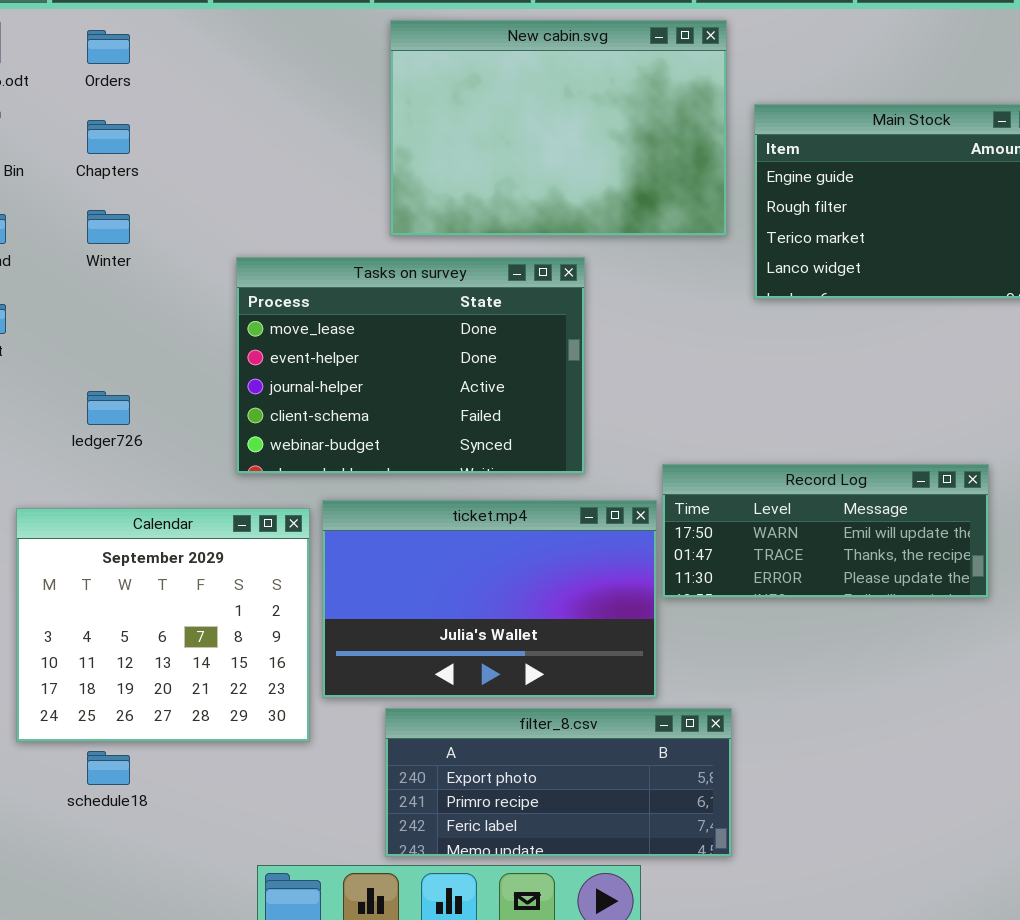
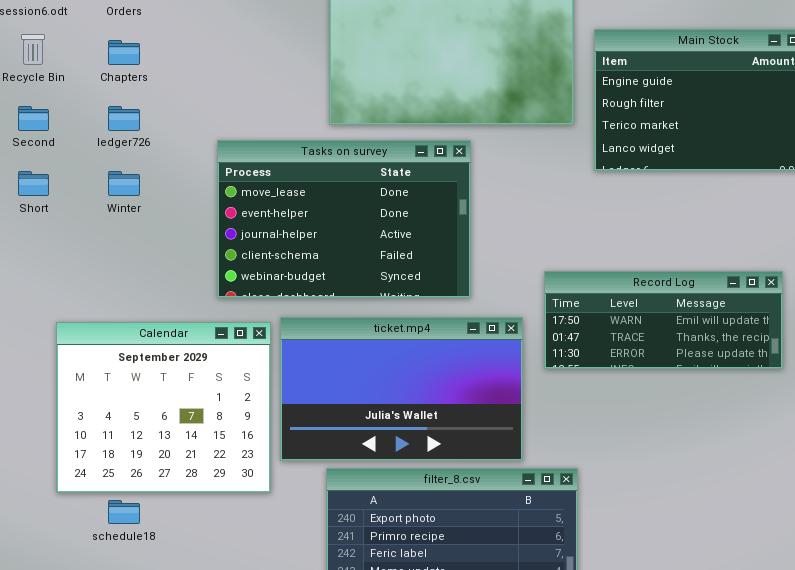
Winter: [87,210,130,244] -> [108,171,140,196], moved
ledger726: [87,391,130,425] -> [108,106,140,131], moved
Record Log: [662,464,989,598] -> [544,271,783,369], moved

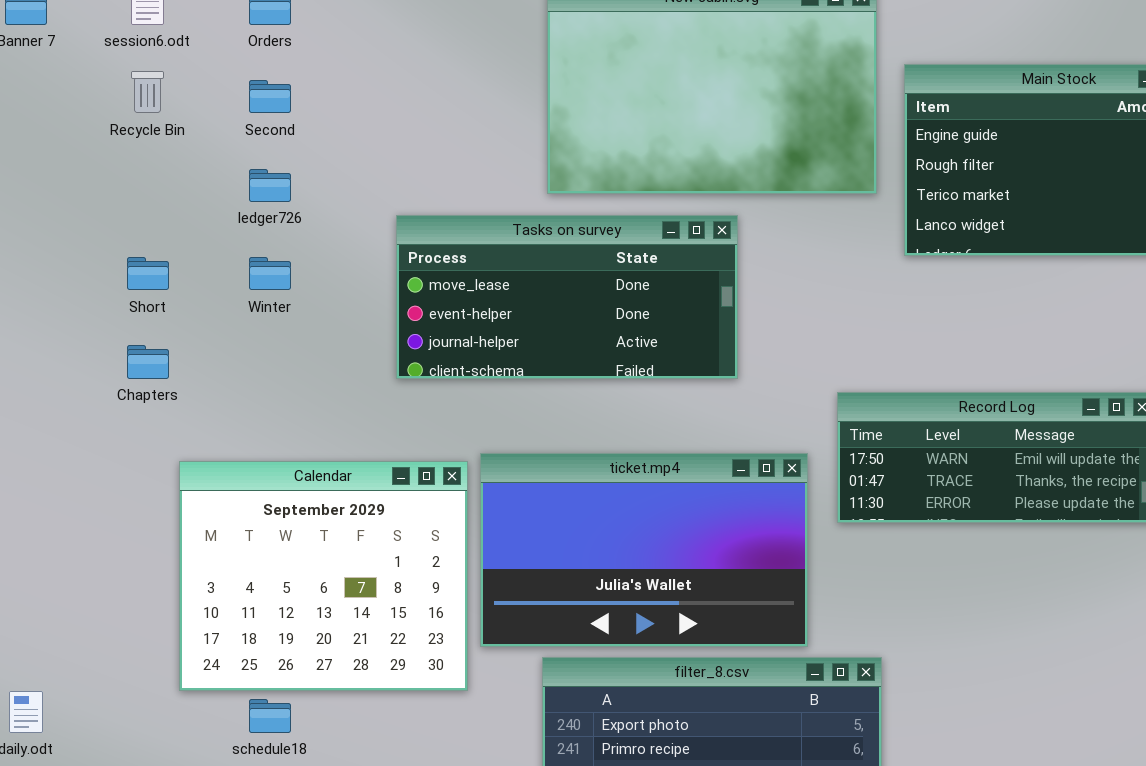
Chapters: [108,40,140,65] -> [127,345,169,379], moved
Second: [18,106,49,131] -> [249,80,291,113], moved
Tasks on survey: [217,140,471,298] -> [396,215,738,379], resized

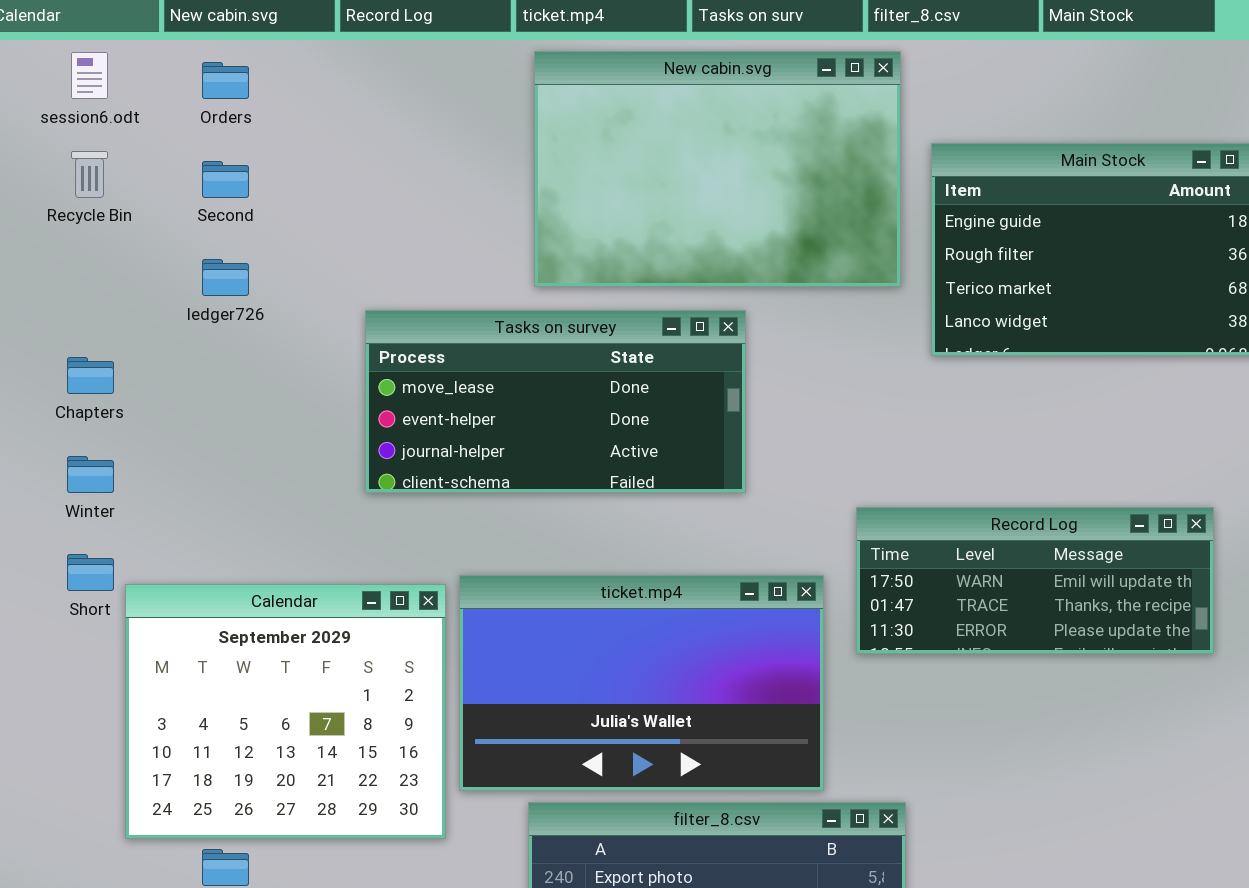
Short: [127,257,169,290] -> [67,554,114,591], moved
Winter: [249,257,291,290] -> [67,456,114,493], moved
Chapters: [127,345,169,379] -> [67,357,114,394], moved

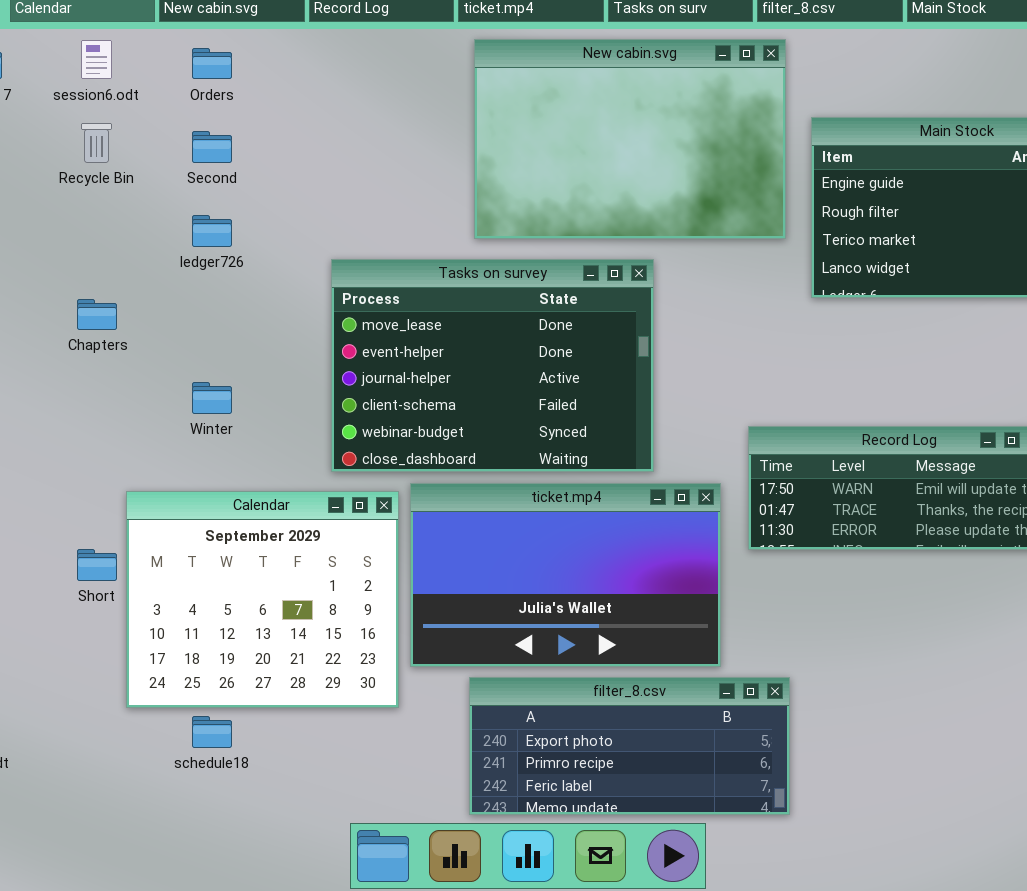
Tasks on survey: [365,310,746,493] -> [331,259,654,472], resized
Winter: [67,456,114,493] -> [192,382,232,414], moved
Short: [67,554,114,591] -> [77,549,117,581], moved

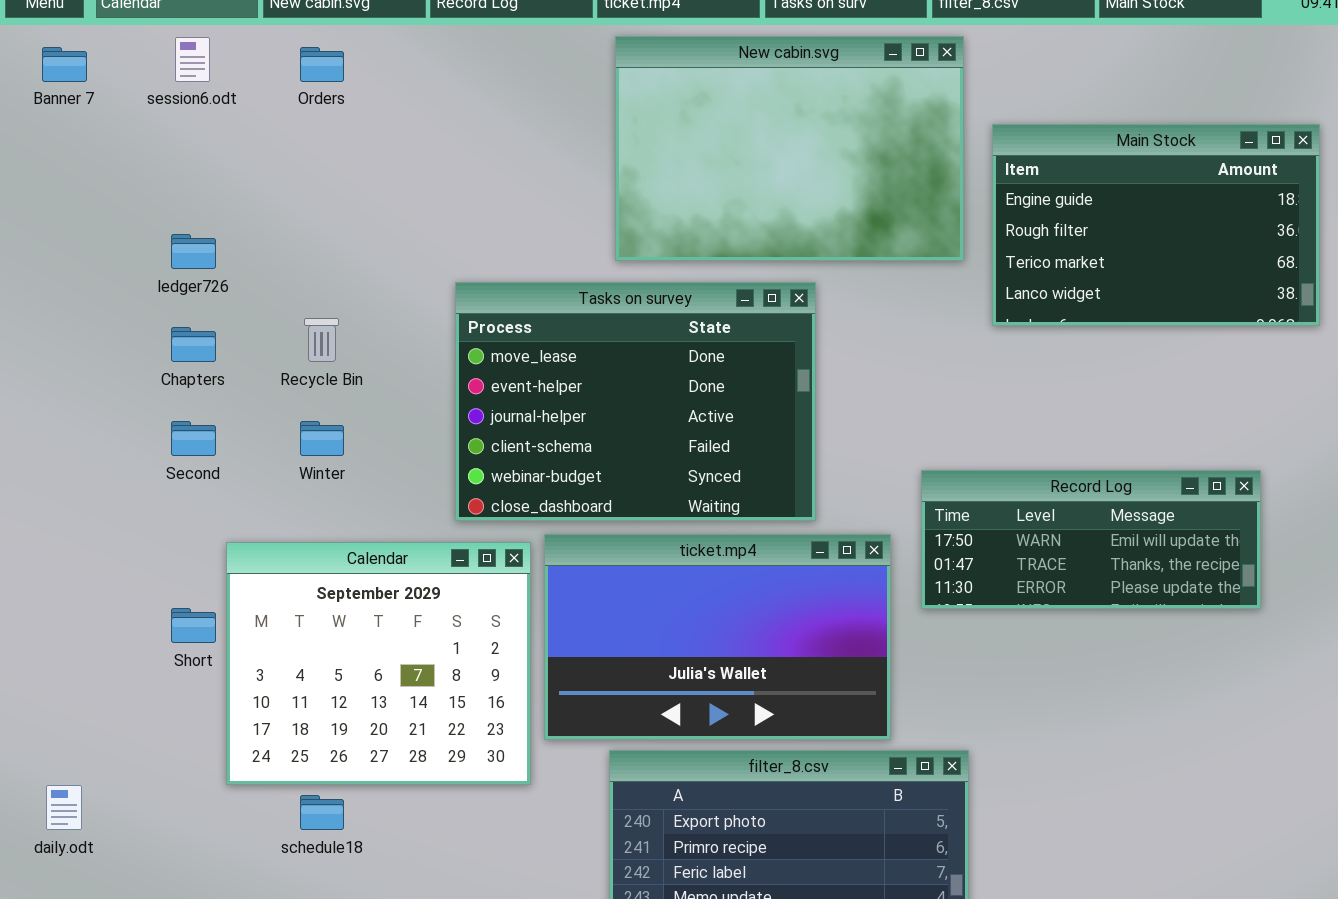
Recycle Bin: [81,123,112,163] -> [304,318,339,362], moved
Second: [192,131,232,163] -> [171,421,216,456], moved
ledger726: [192,215,232,247] -> [171,234,216,269], moved

